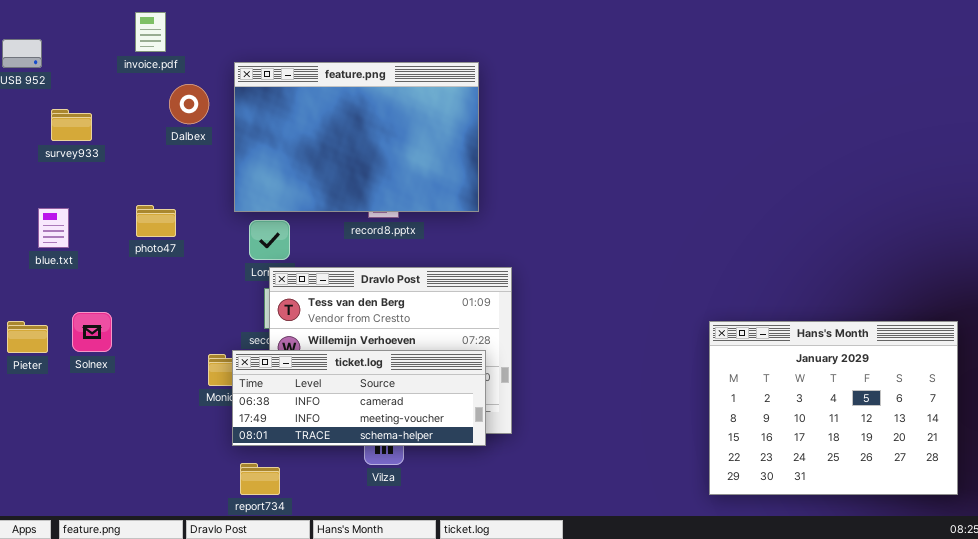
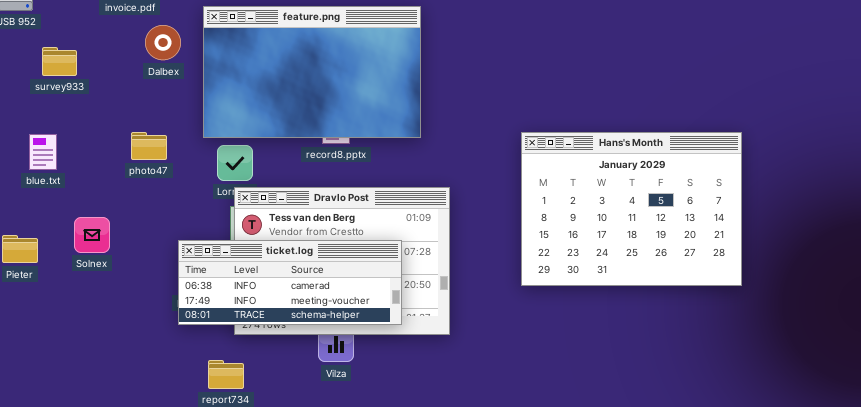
photo47: [136,205,176,237] -> [131,132,167,160], moved
Solnex: [72,312,112,352] -> [74,217,110,253], moved
Hans's Month: [709,321,958,495] -> [521,132,742,286], moved
ticket.log: [232,350,486,446] -> [178,240,402,325], moved

